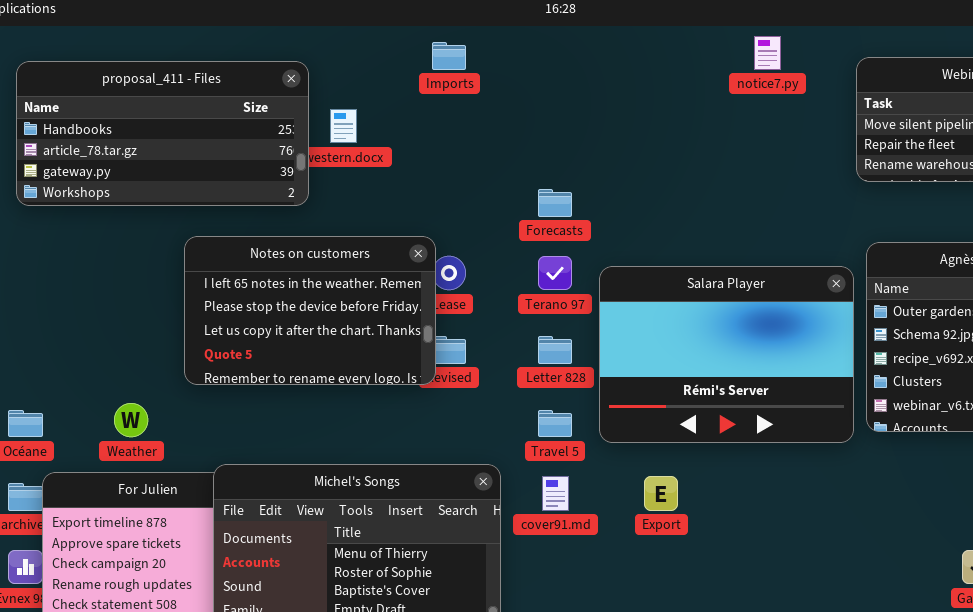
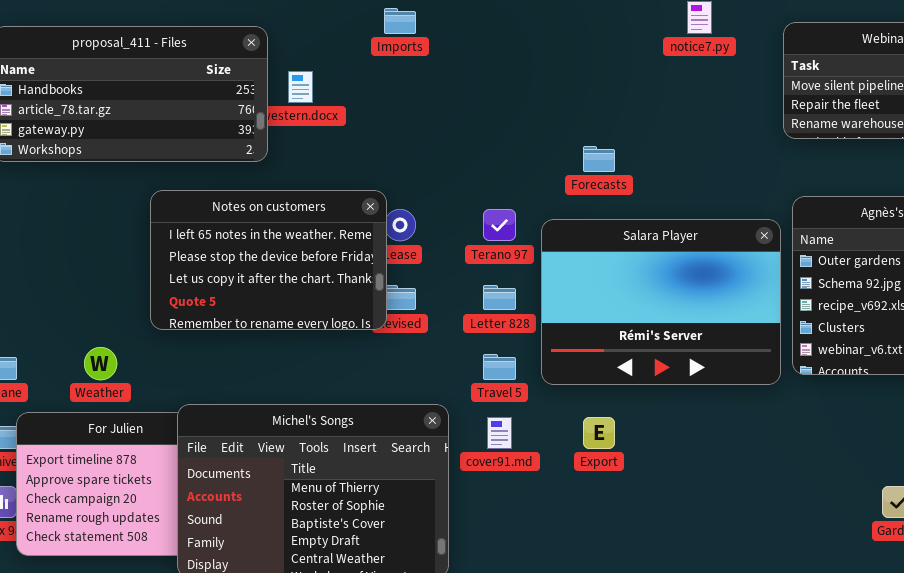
Forecasts: [538,189,572,217] -> [583,146,615,172], moved

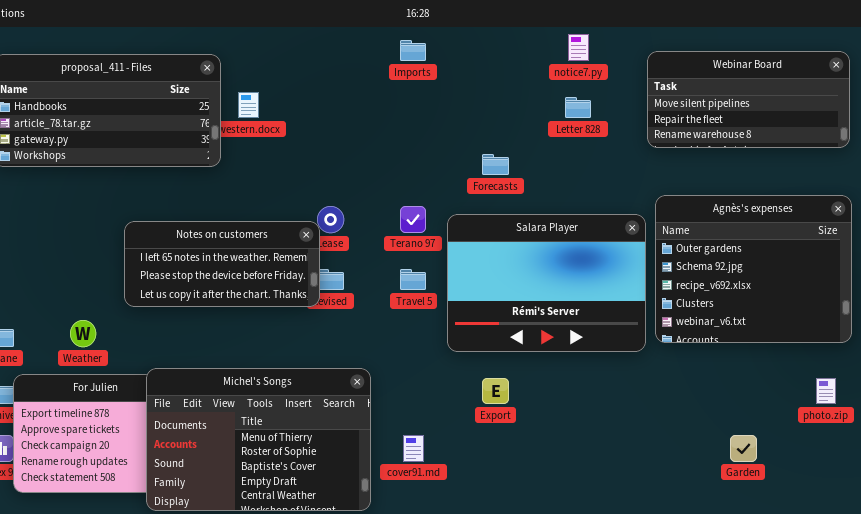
Imports: [384,8,416,34] -> [400,40,426,61], moved
Notes on customers: [150,190,387,330] -> [124,221,320,307], resized
Letter 828: [483,285,516,310] -> [565,97,591,118], moved
Travel 5: [483,354,516,380] -> [400,269,426,290], moved
cover91.md: [487,417,512,449] -> [403,435,424,462], moved

